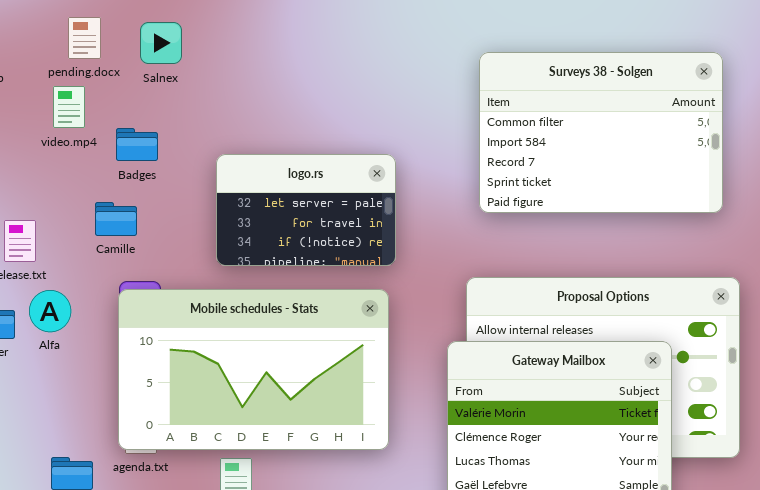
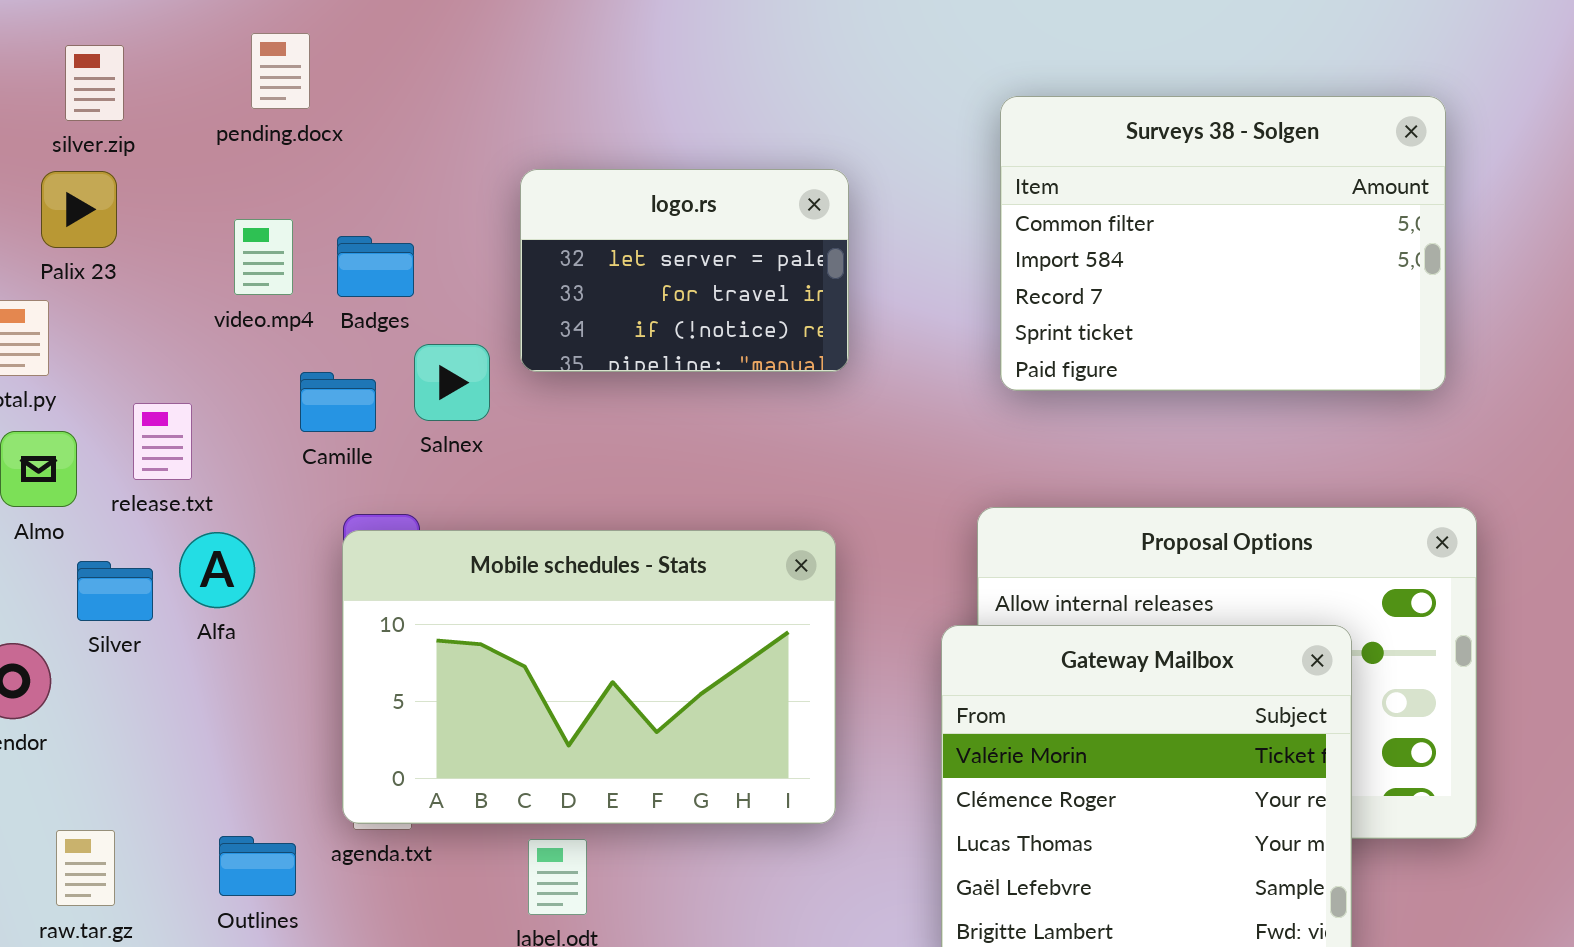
Salnex: [140,22,182,64] -> [414,344,490,421], moved
video.mp4: [53,86,85,128] -> [234,219,293,295], moved
logo.rs: [216,154,396,266] -> [520,169,849,372], moved

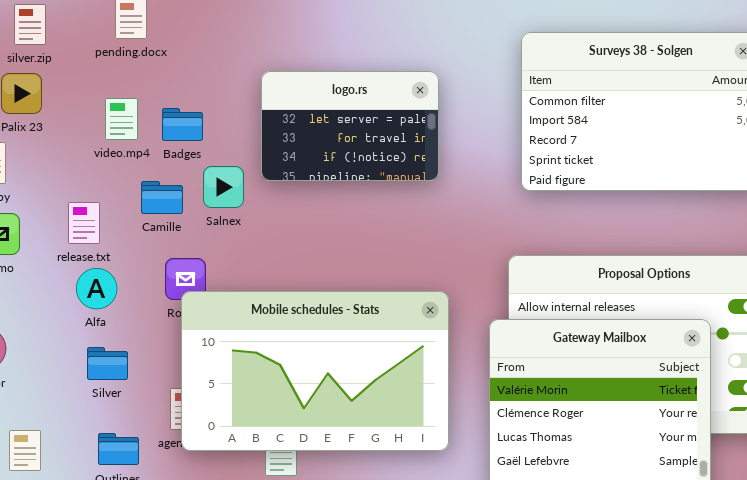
release.txt: [133,403,192,480] -> [68,202,100,244], moved
Mobile schedules - Stats: [342,530,836,824] -> [181,291,449,451], moved
Silver: [77,561,153,621] -> [87,347,128,380], moved

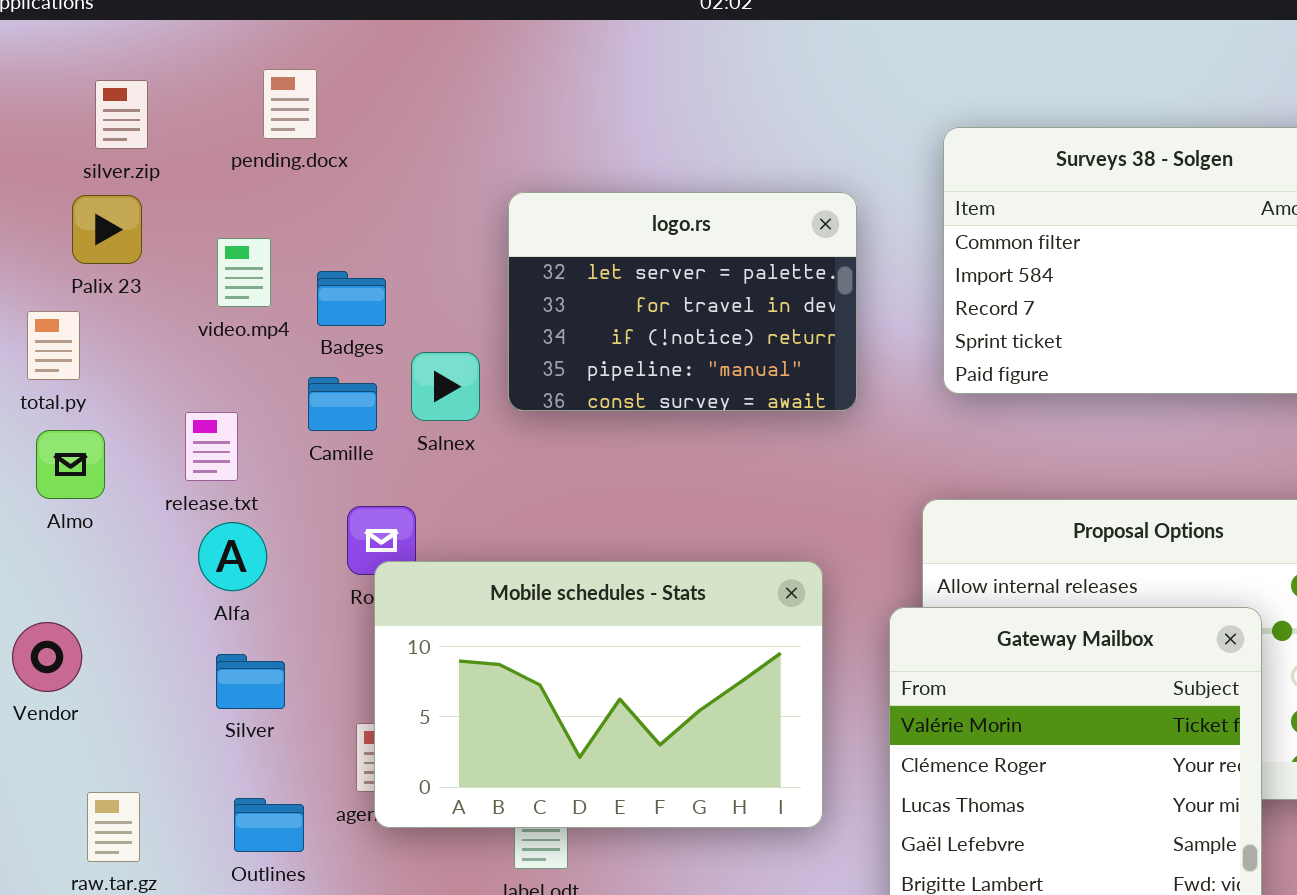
logo.rs: [261,71,439,181] -> [508,192,857,411], resized
video.mp4: [105,98,138,140] -> [217,238,271,307], moved
Badges: [162,108,203,141] -> [317,271,386,326], moved

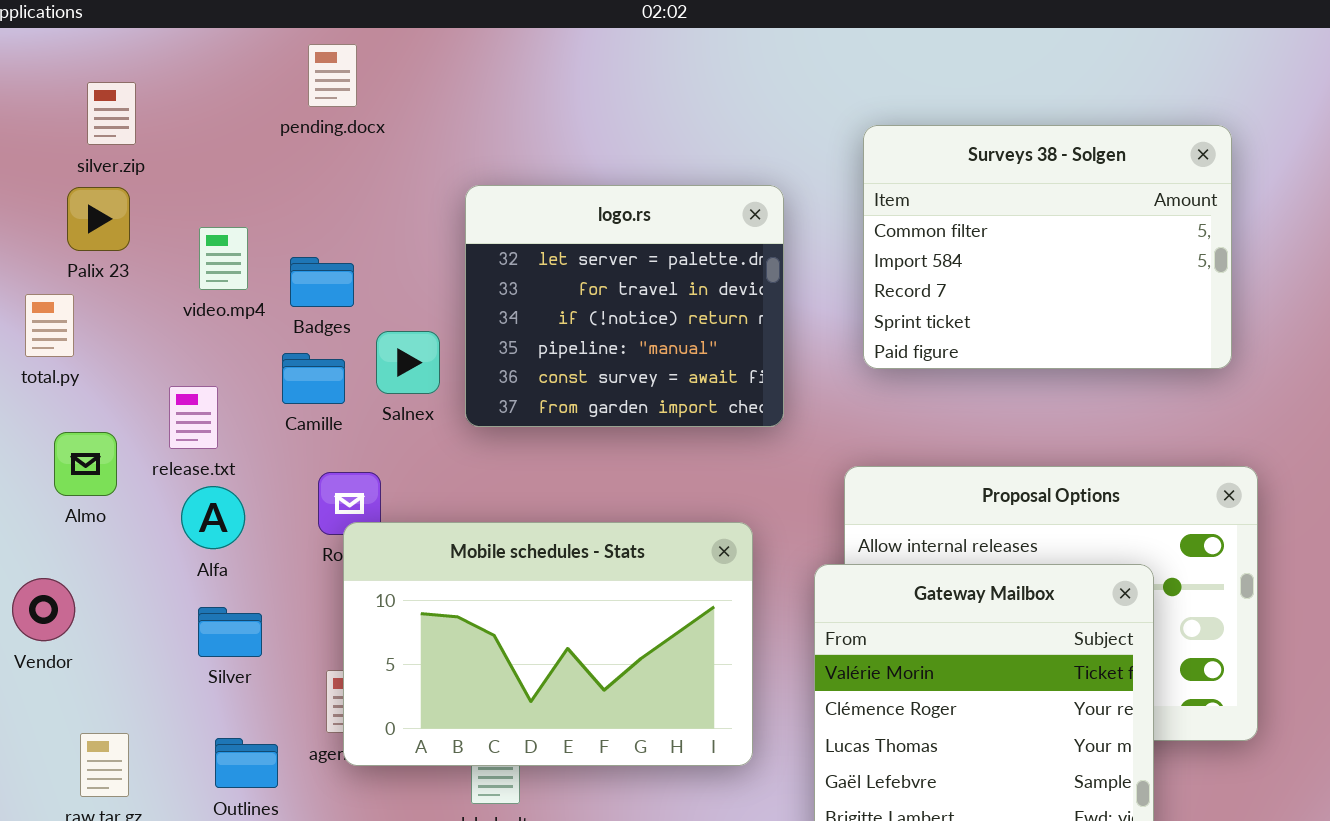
pending.docx: [263,69,317,139] -> [308,44,357,107], moved
logo.rs: [508,192,857,411] -> [465,185,784,427], resized
Almo: [36,430,105,499] -> [54,432,117,496], moved

